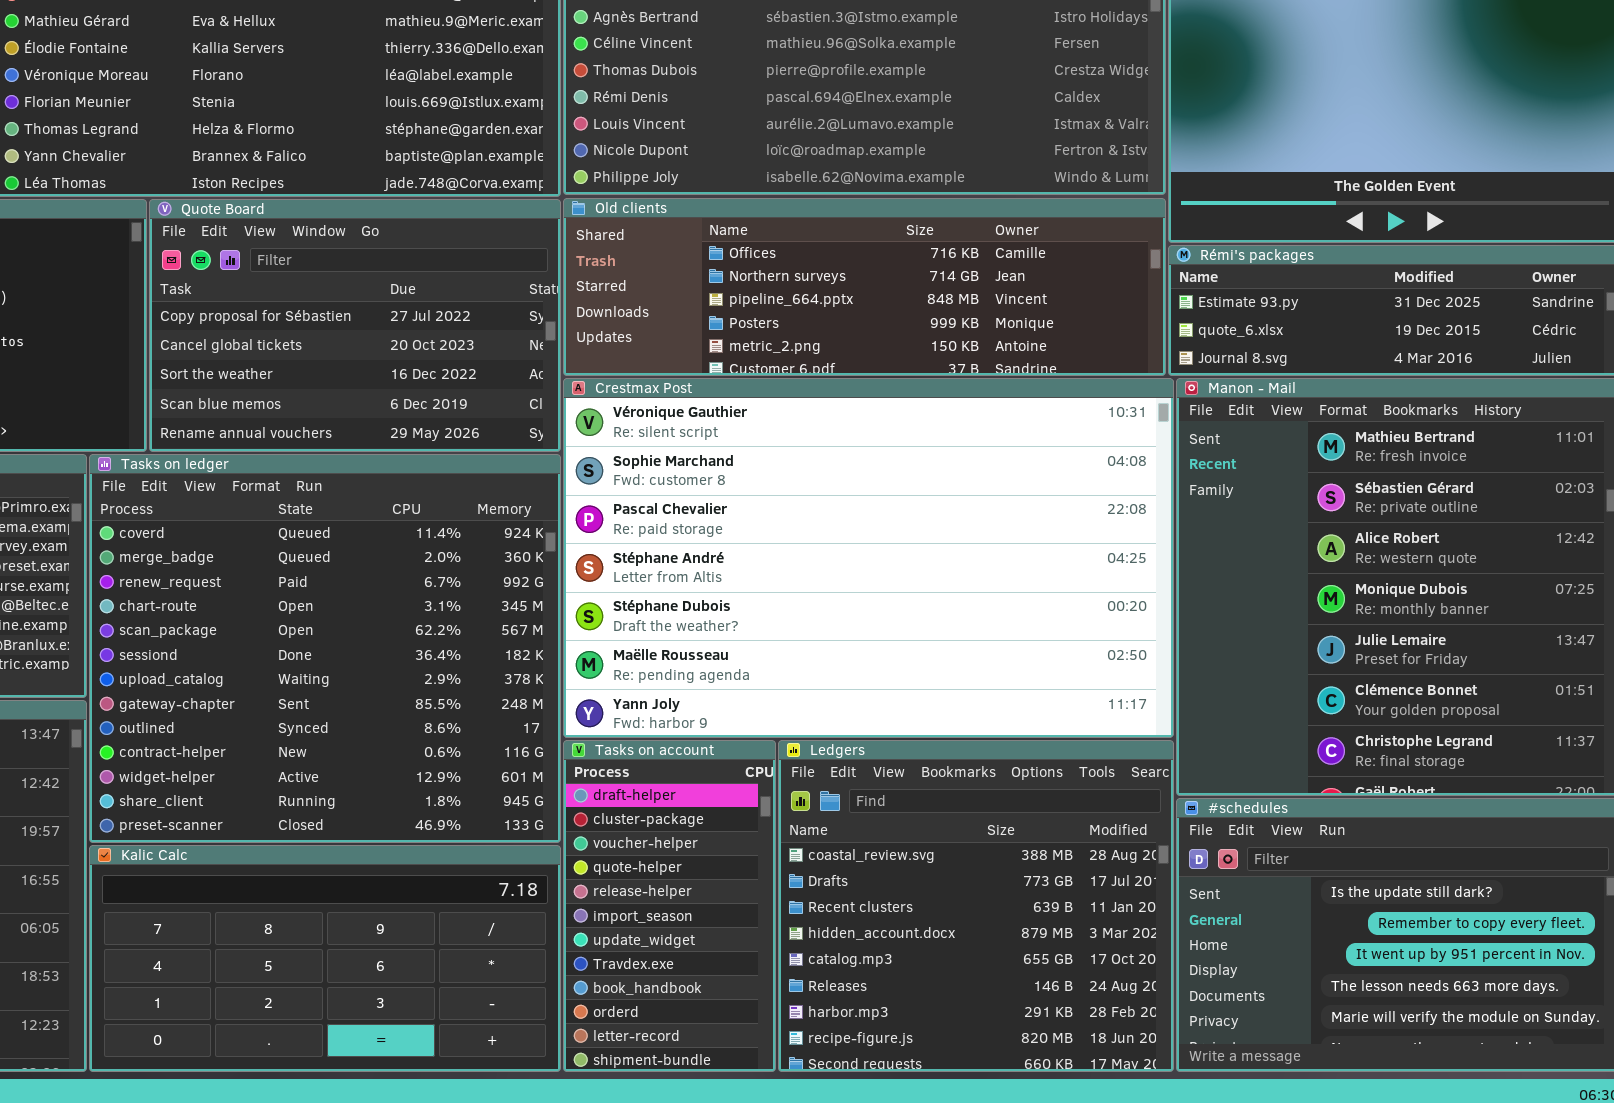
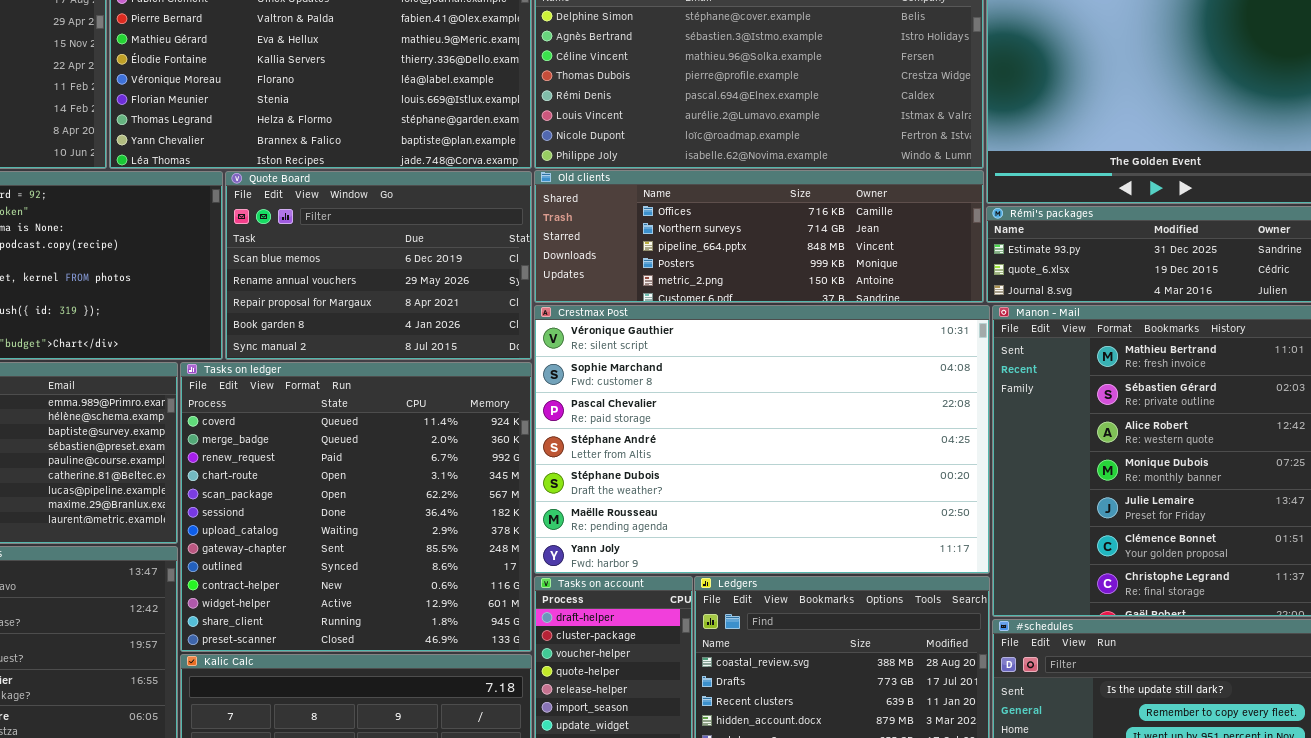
Quote Board: [149,199,561,452] -> [225,171,532,360], scrolled down 3 rows

